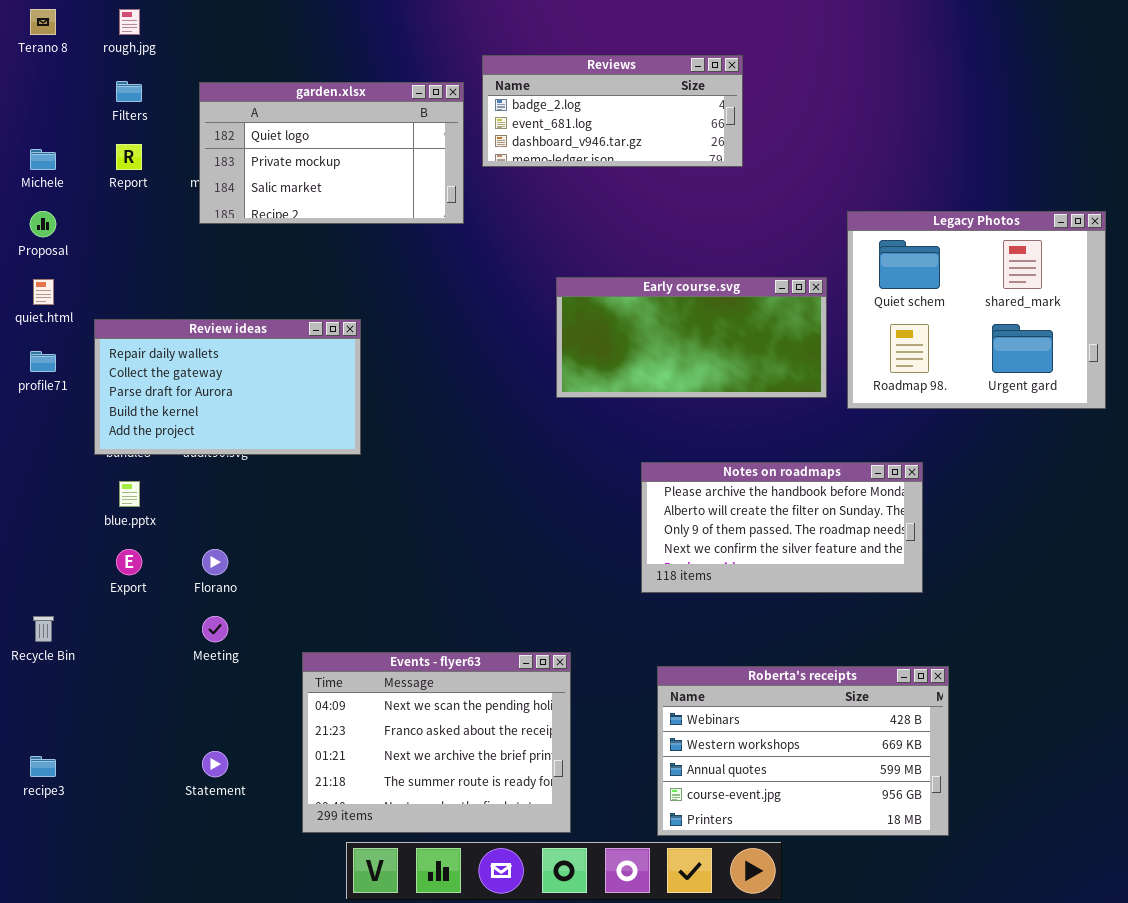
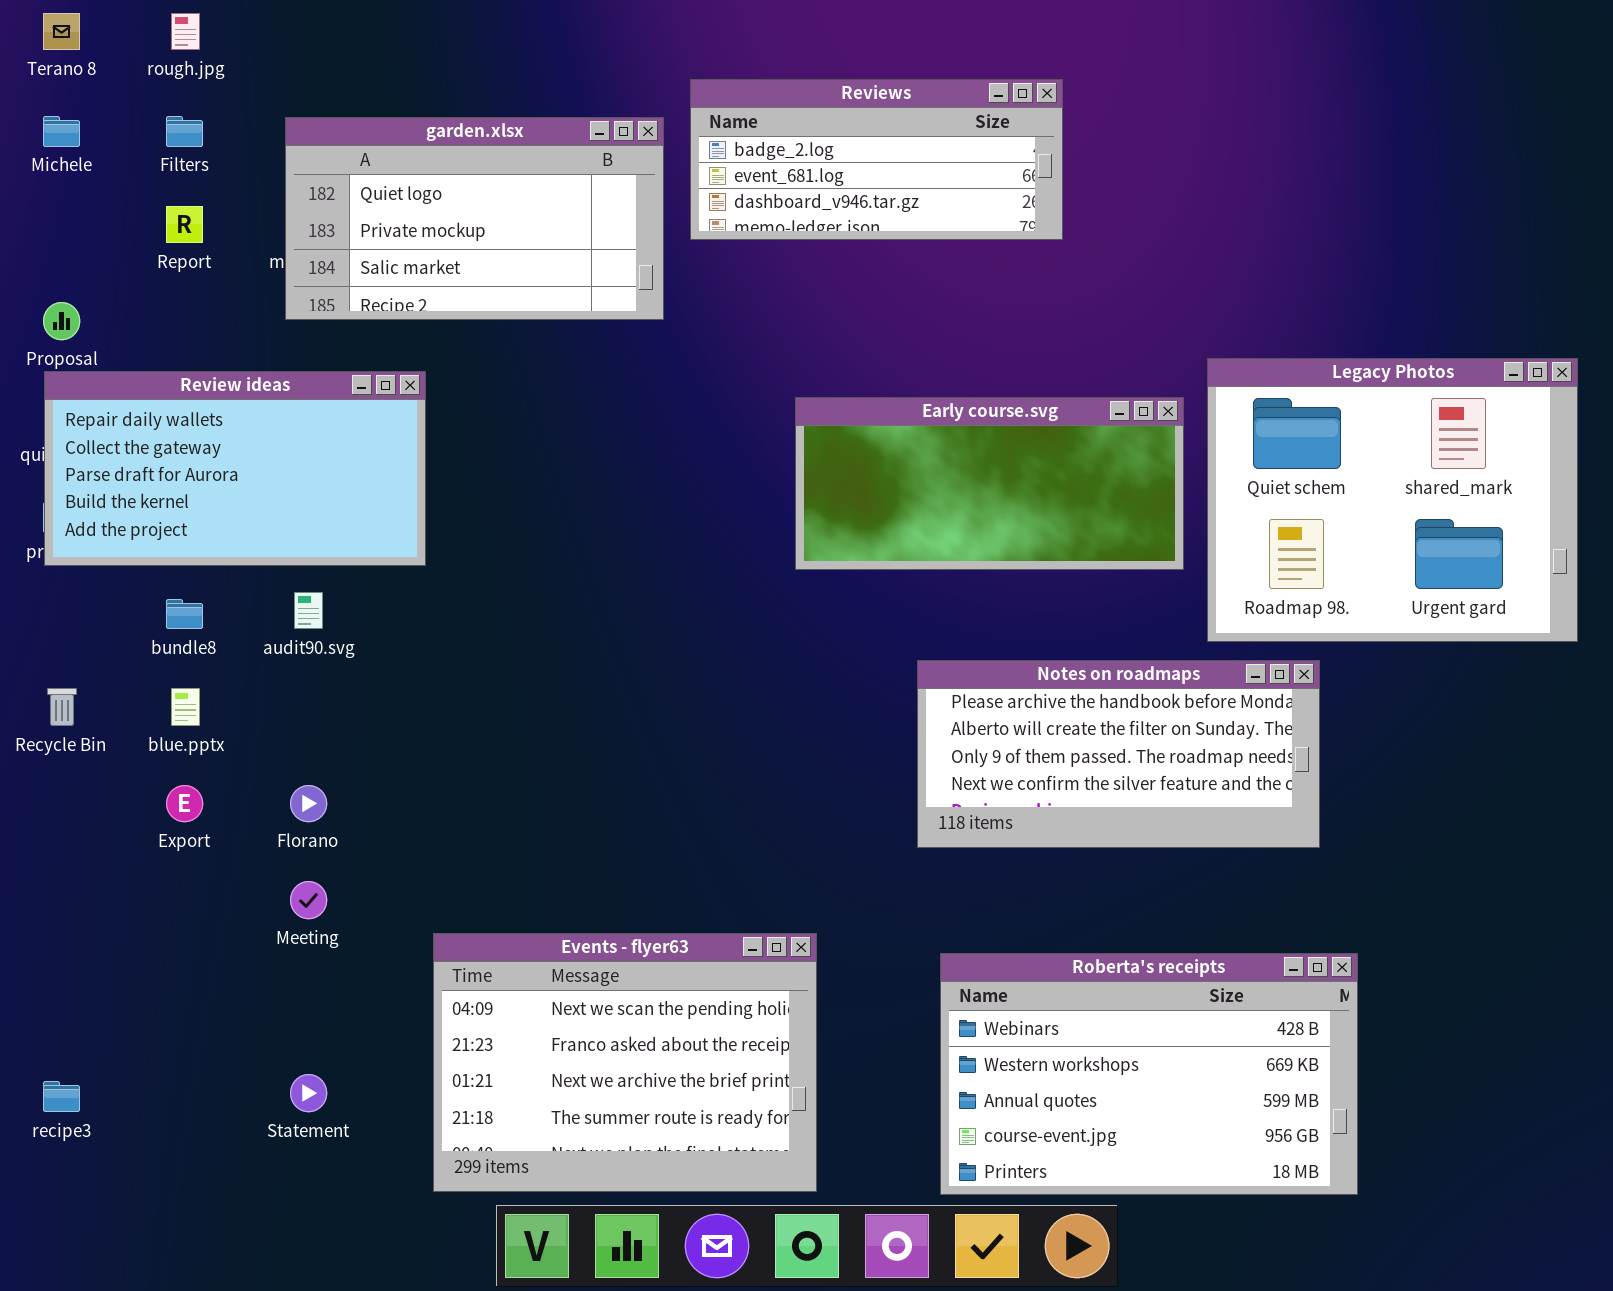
Michele: [30,149,56,170] -> [43,116,80,147], moved
Legacy Photos: [847,211,1106,409] -> [1207,358,1578,642], moved
Review ideas: [94,319,361,455] -> [44,371,426,566], moved
Recycle Bin: [33,616,54,642] -> [47,688,77,726], moved

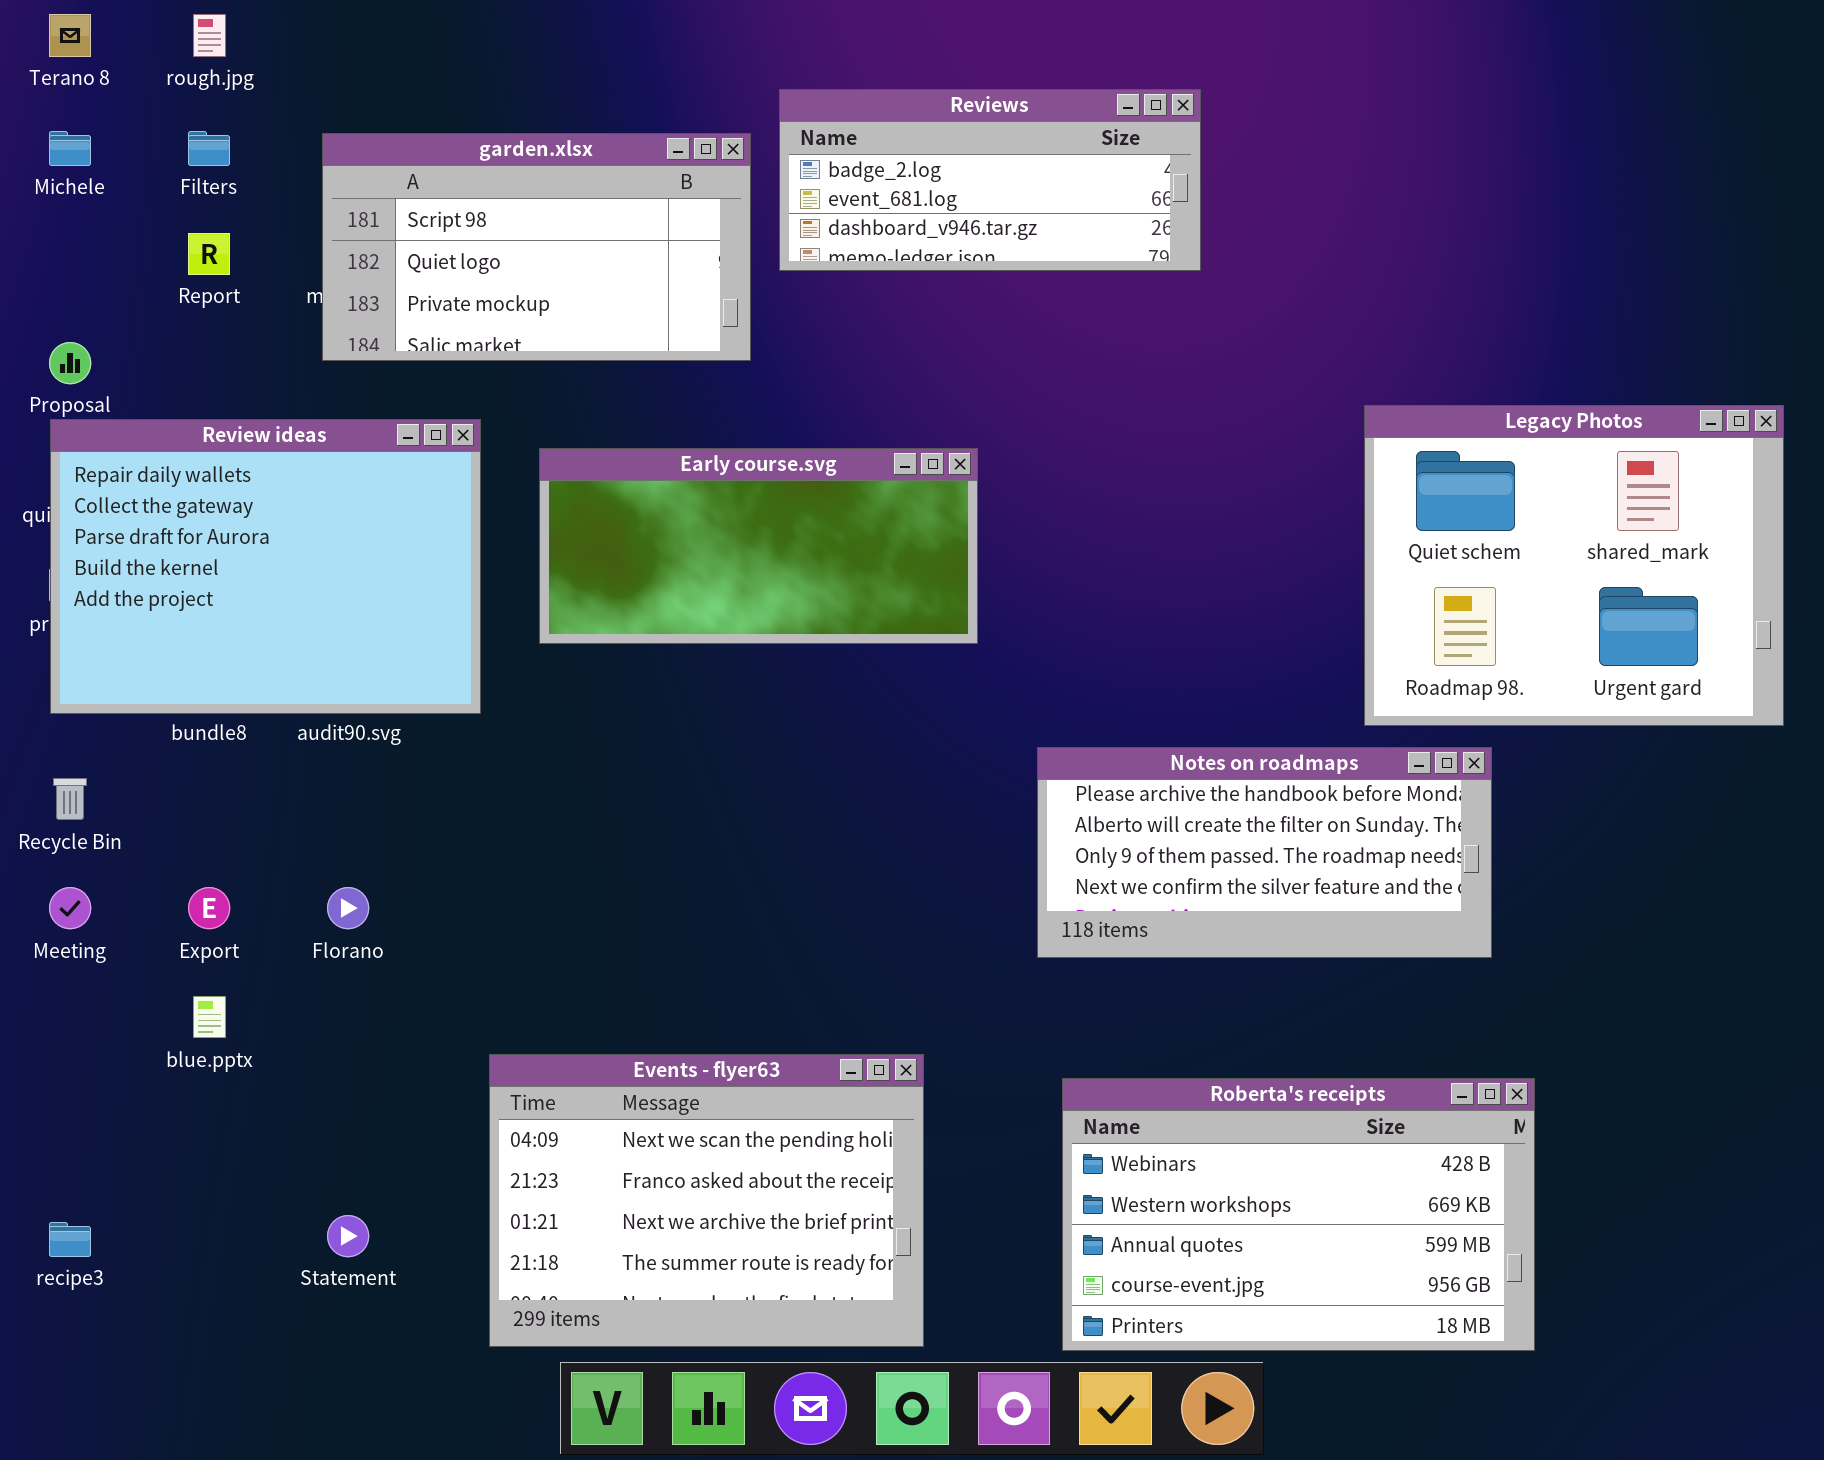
garden.xlsx: [285,117,664,320] -> [322,133,751,361], scrolled up 1 row
Review ideas: [44,371,426,566] -> [50,419,481,714], resized
Early course.svg: [795,397,1184,570] -> [539,448,978,644], moved
blue.pptx: [171,688,200,726] -> [193,996,226,1038], moved
Meeting: [290,881,327,919] -> [49,887,91,929], moved

